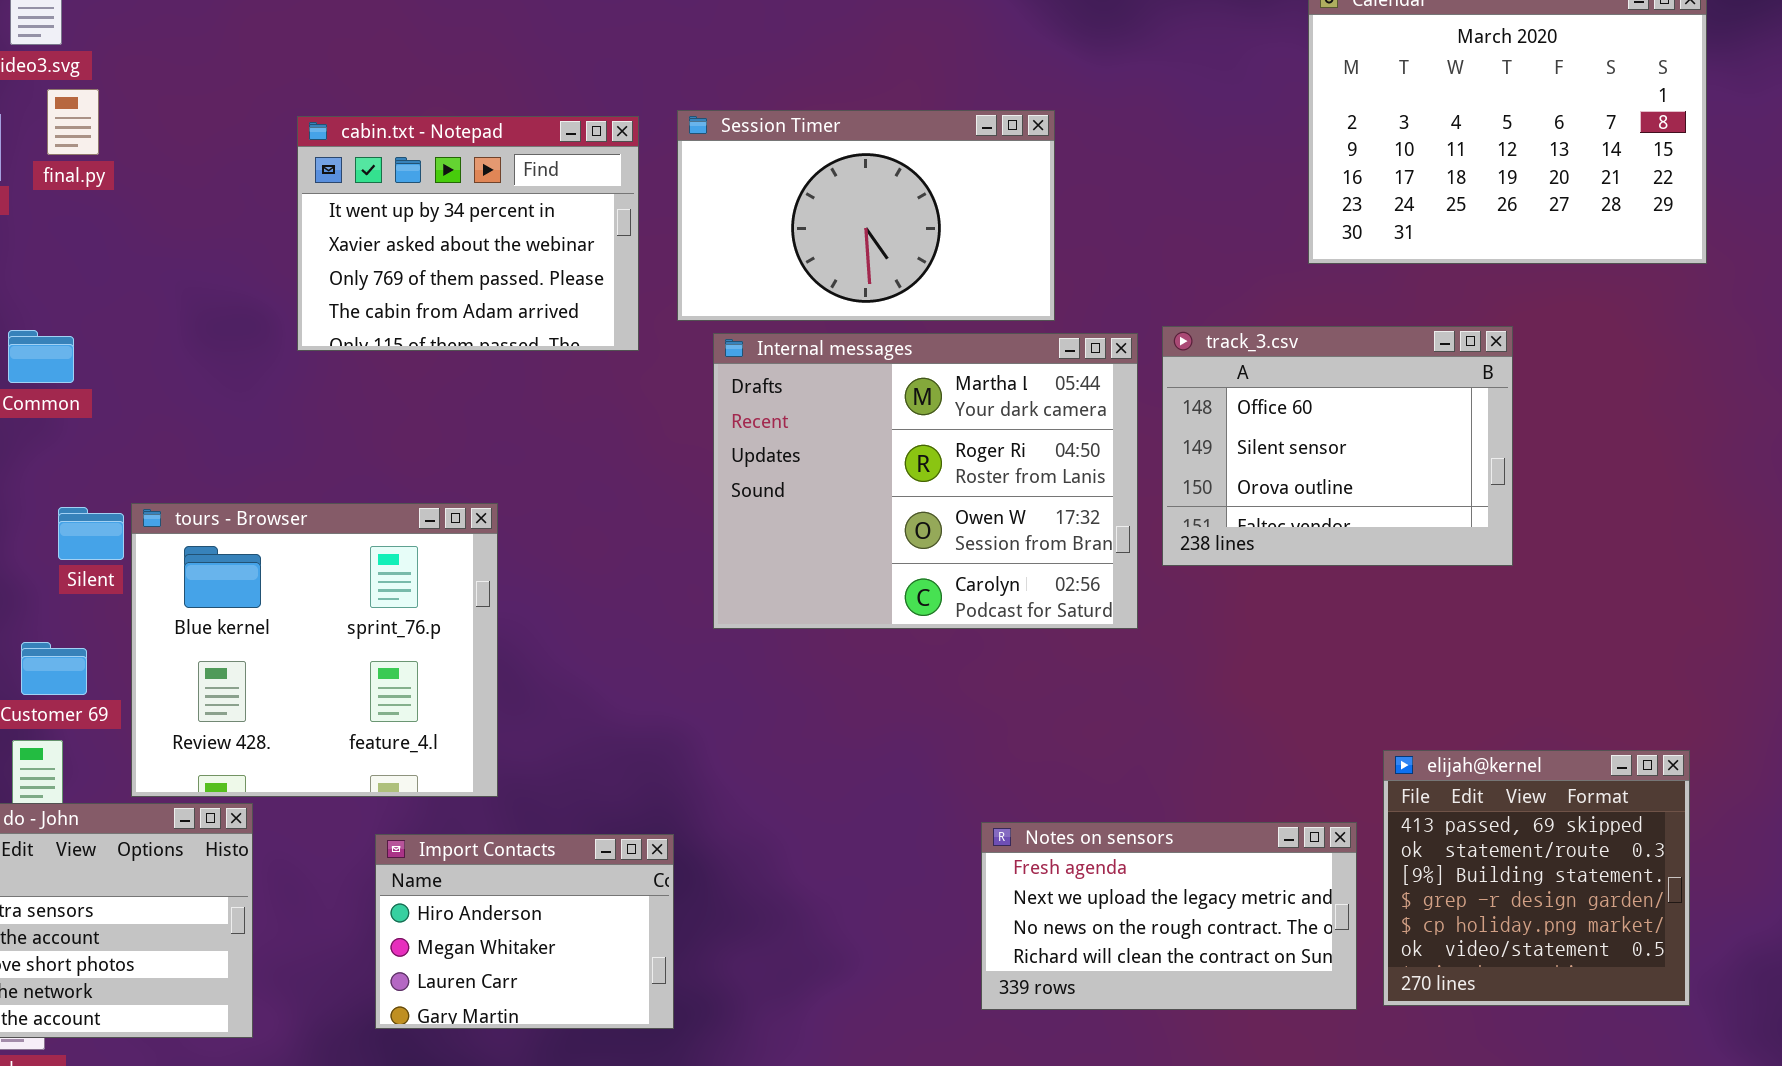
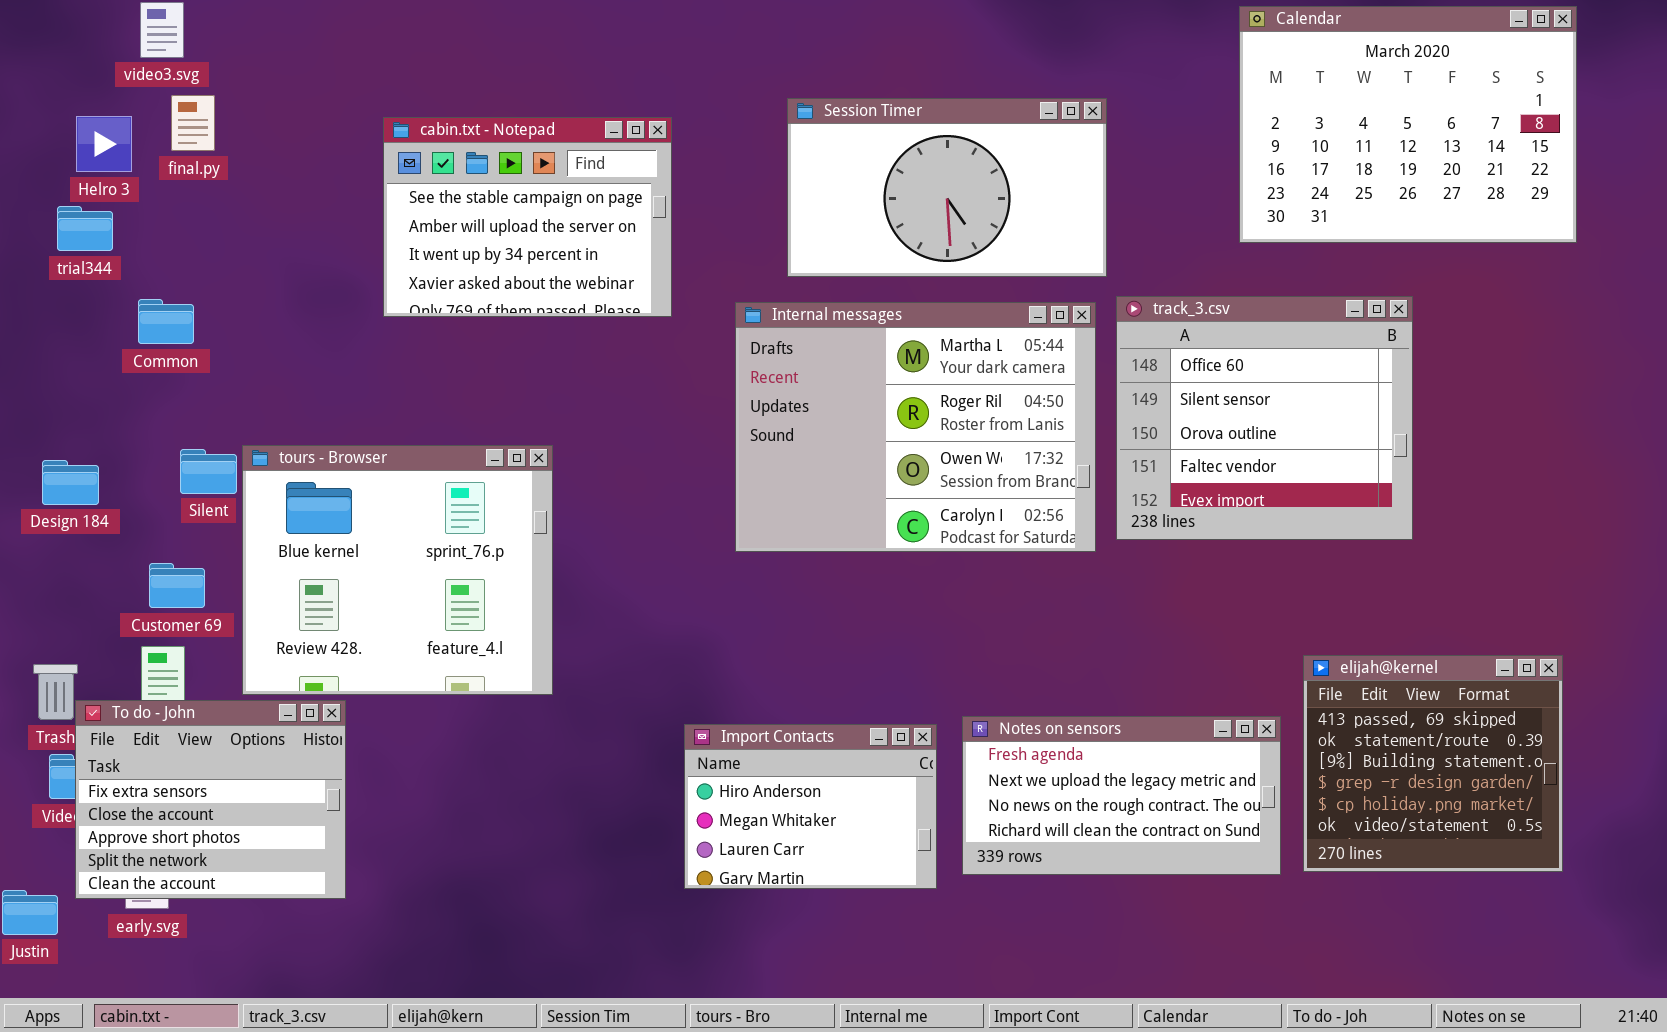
Session Timer: [677,110,1055,321] -> [787,98,1107,277], moved
cabin.txt - Notepad: [297,116,639,351] -> [383,117,672,317], scrolled up 2 rows
track_3.csv: [1162,326,1513,566] -> [1116,296,1413,540], resized
Import Contacts: [375,834,674,1029] -> [684,724,937,889], moved

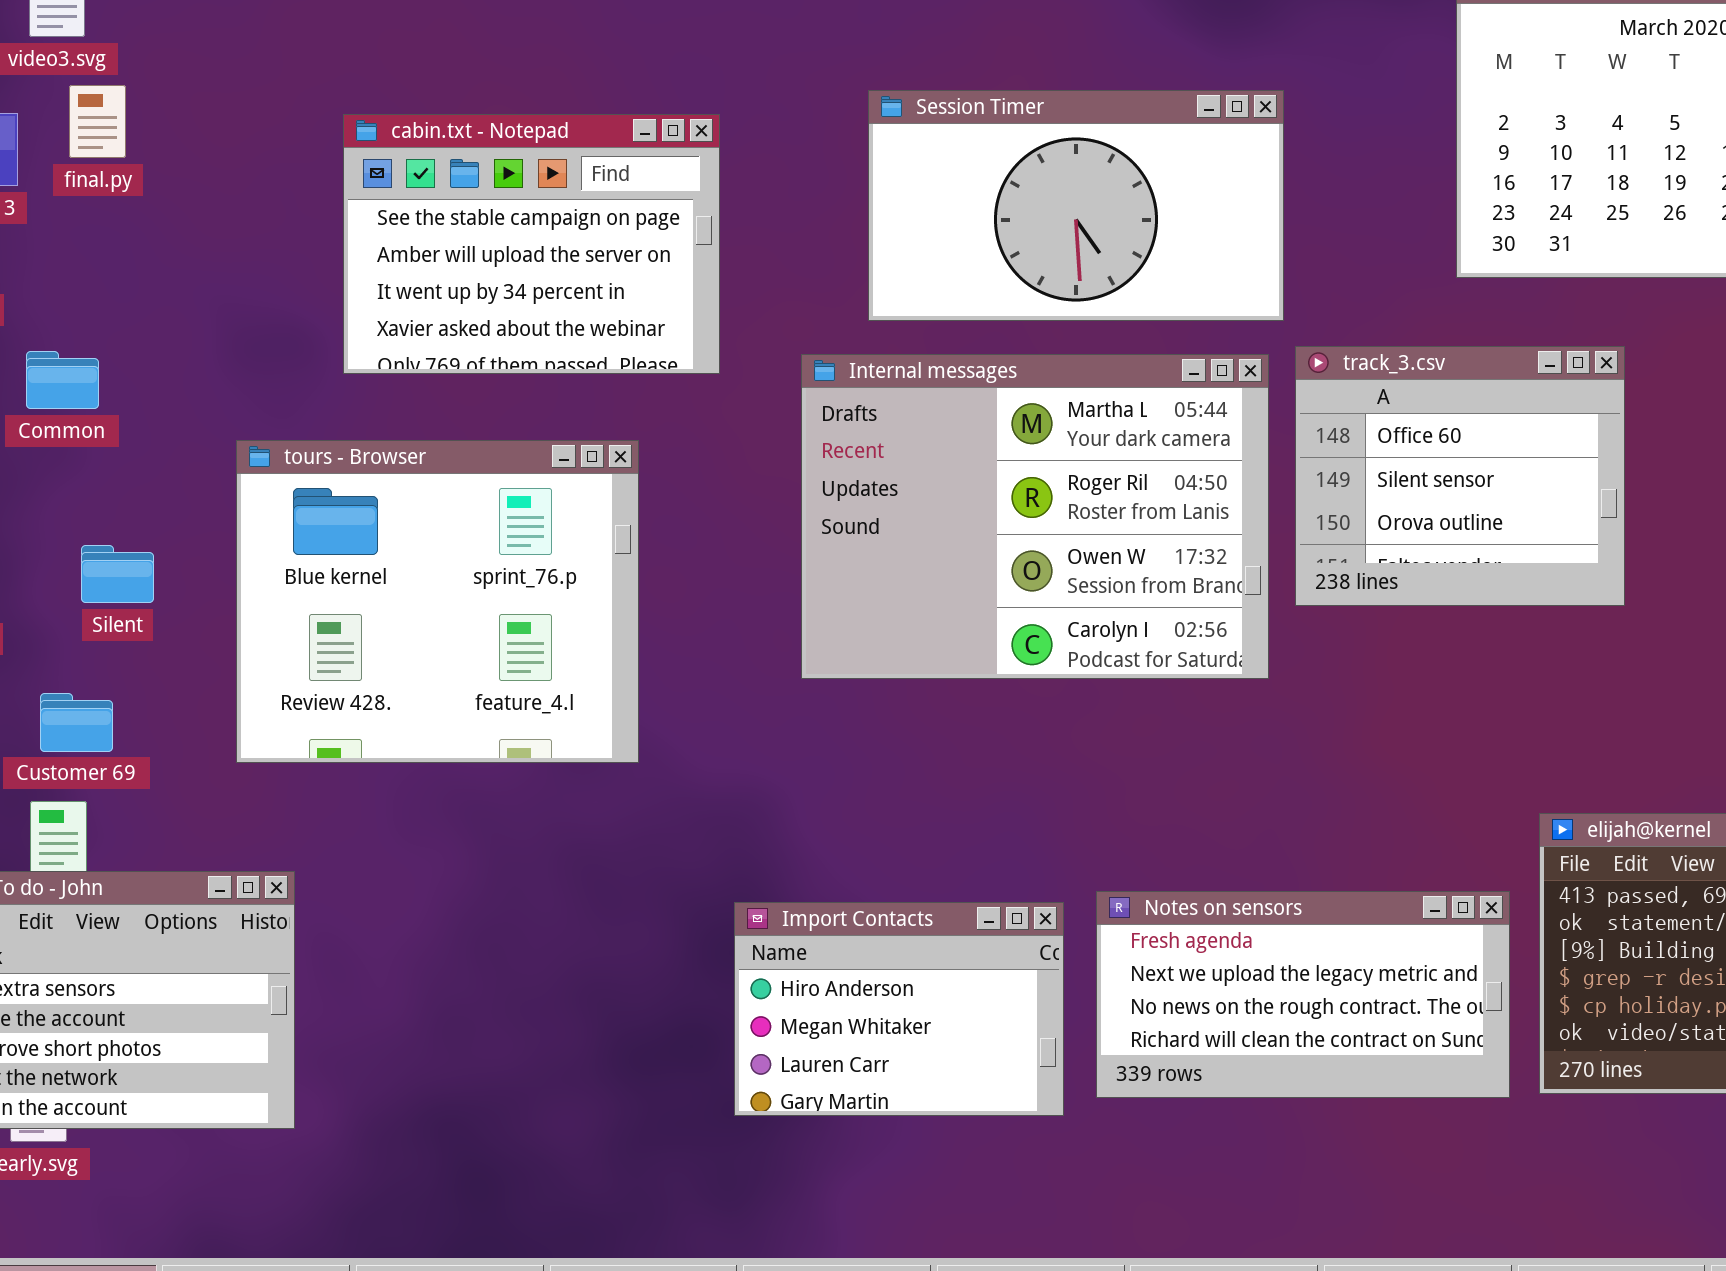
track_3.csv: [1116,296,1413,540] -> [1295,346,1625,606], resized
tours - Browser: [242,445,553,695] -> [236,440,639,763], moved

